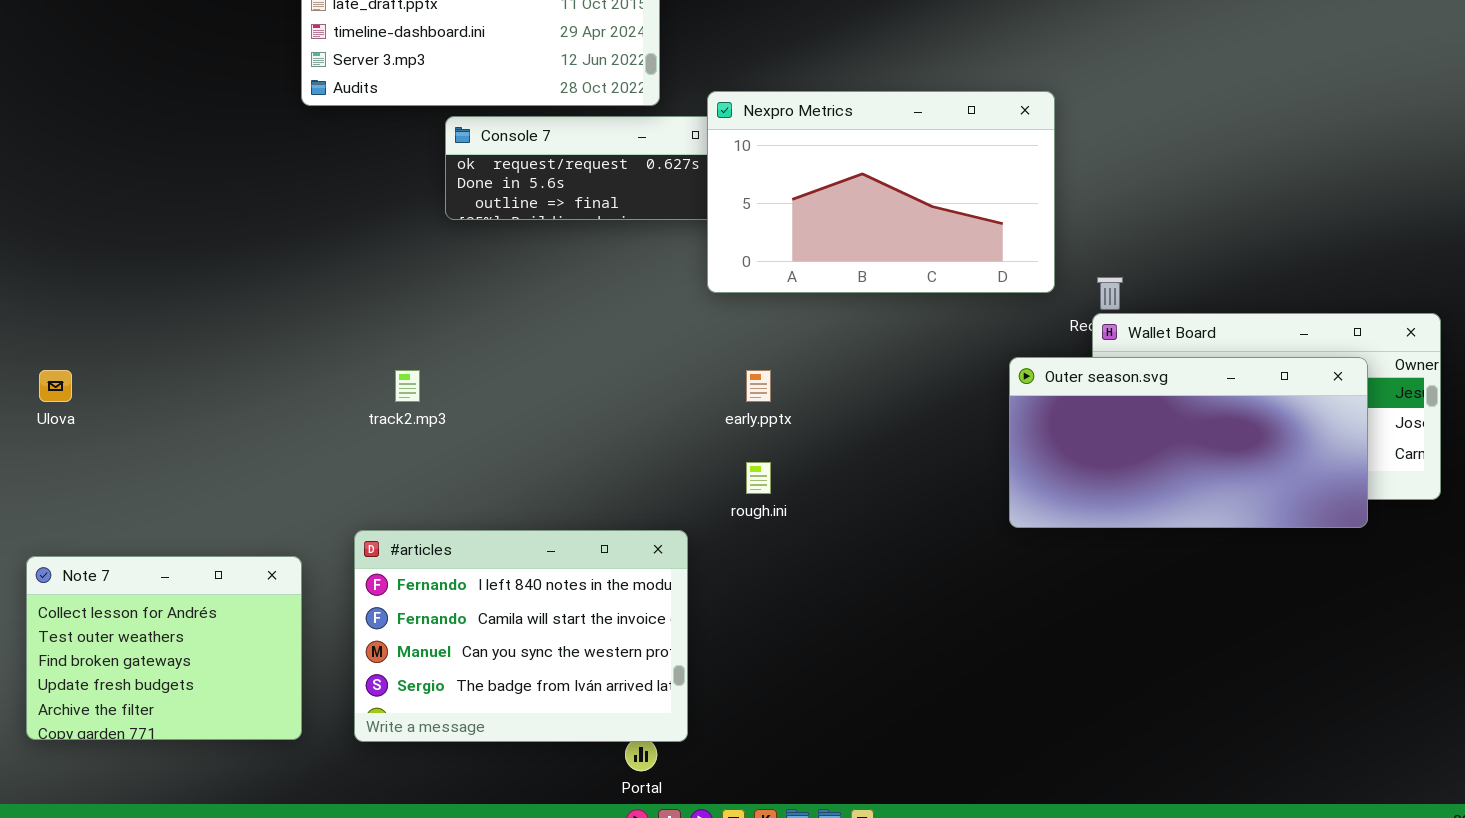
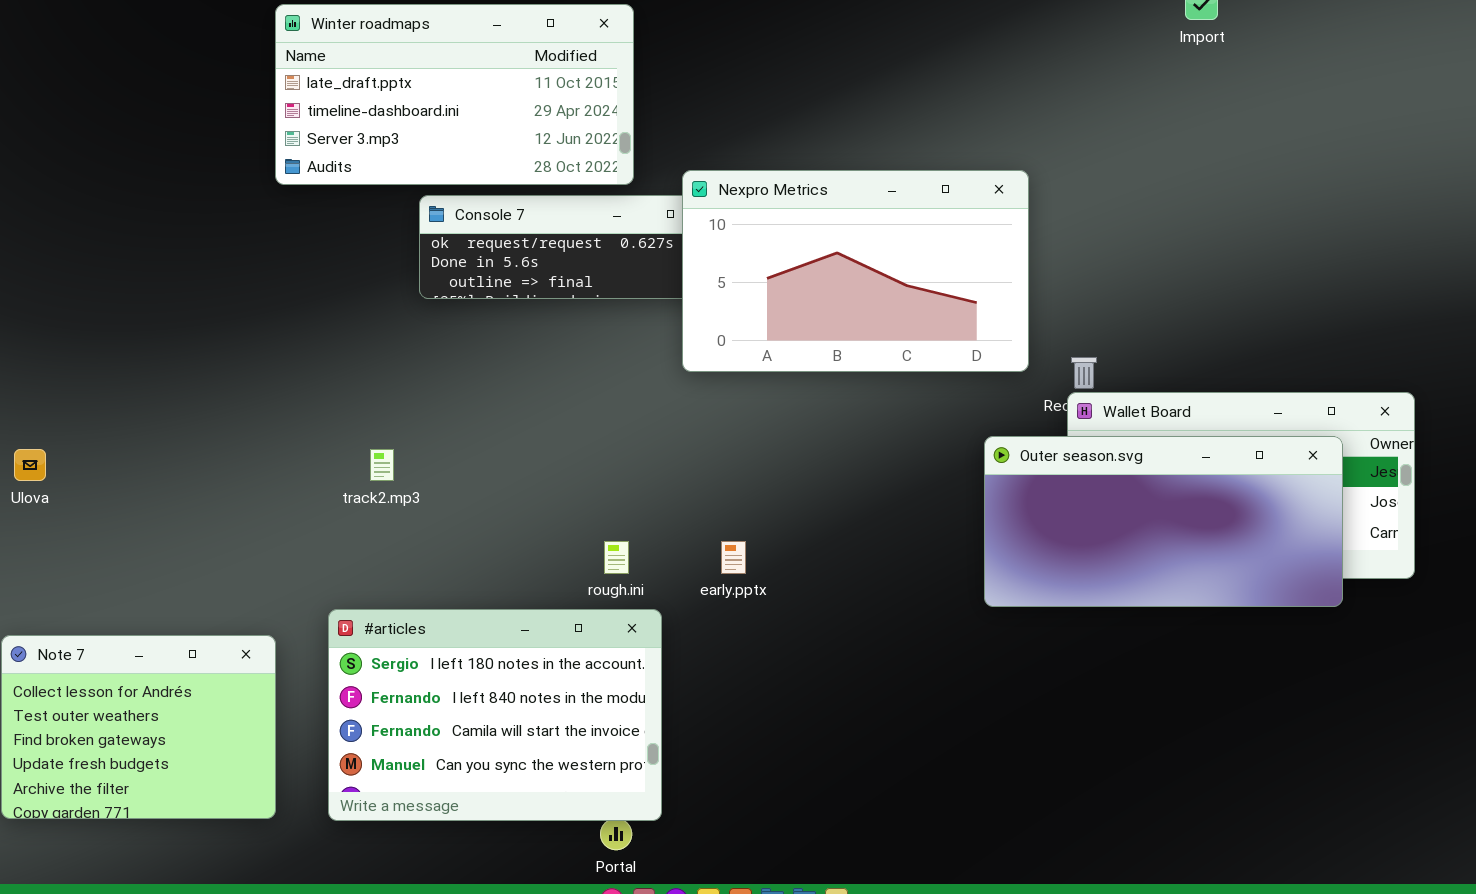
early.pptx: [746,370,771,402] -> [721,541,746,574], moved
rough.ini: [746,462,771,494] -> [604,541,629,574], moved
#articles: [354,530,688,742] -> [328,609,662,821], scrolled up 1 row

